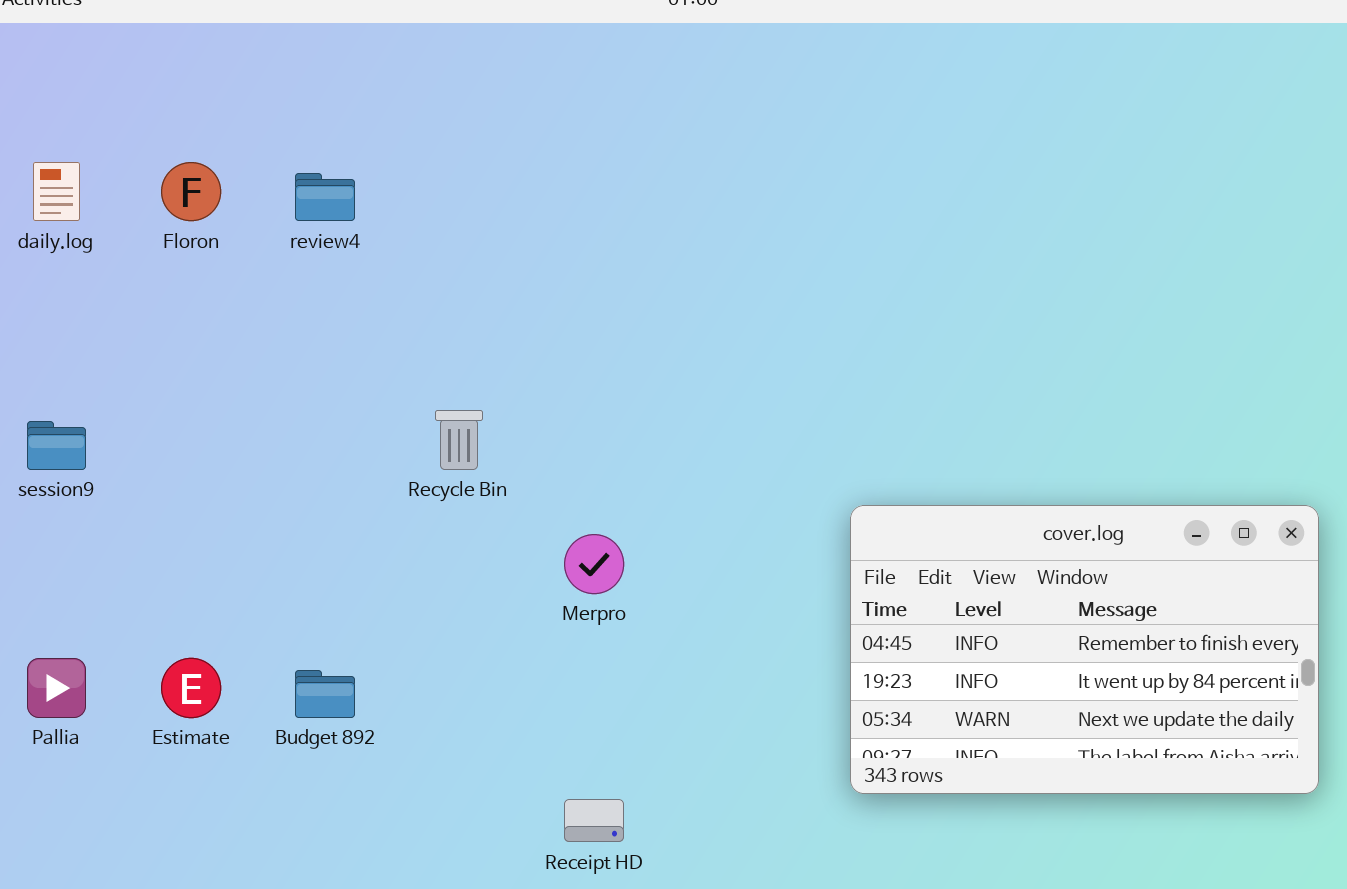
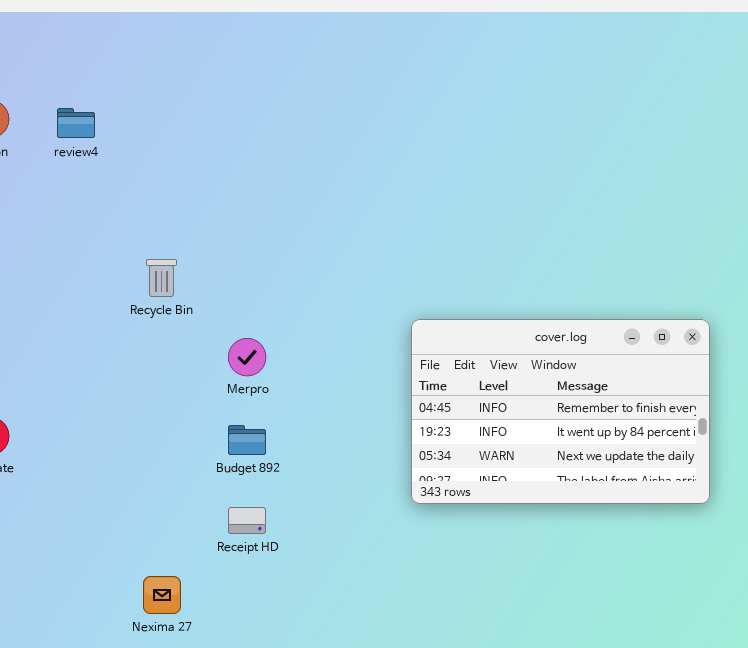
Budget 892: [295,670,355,718] -> [228,425,266,455], moved

